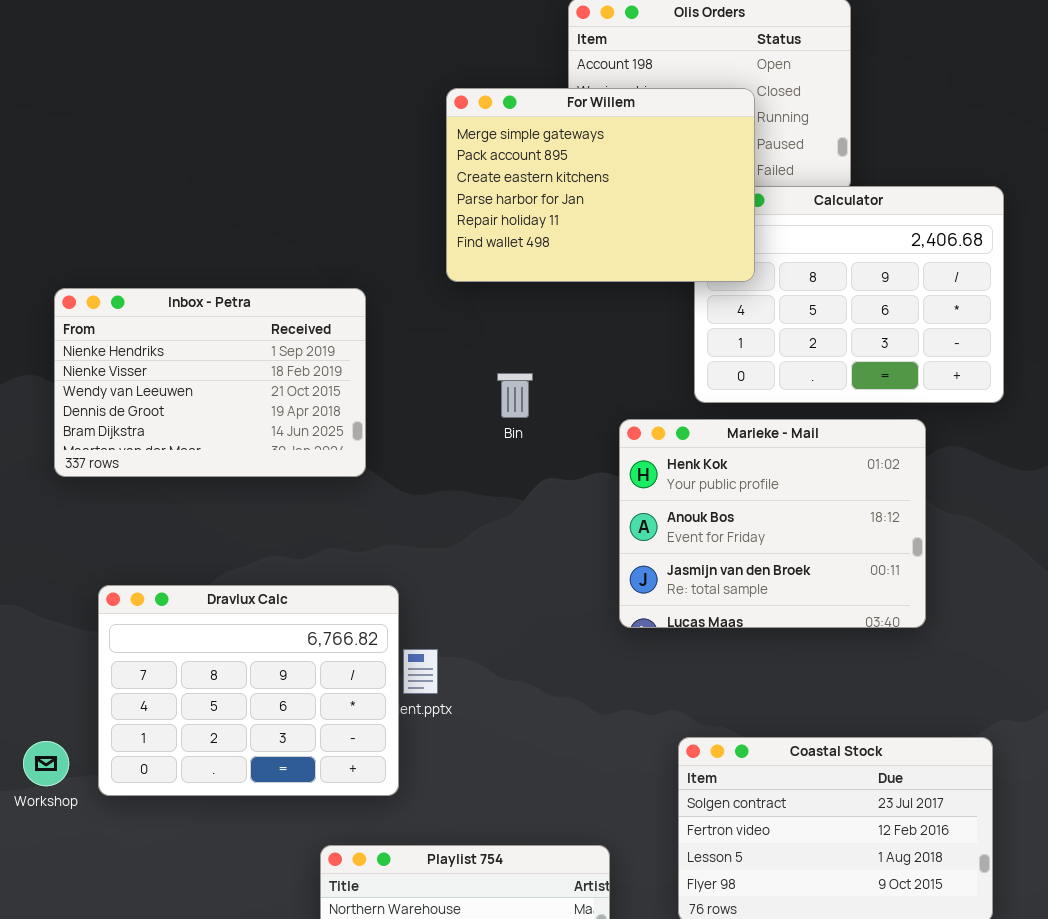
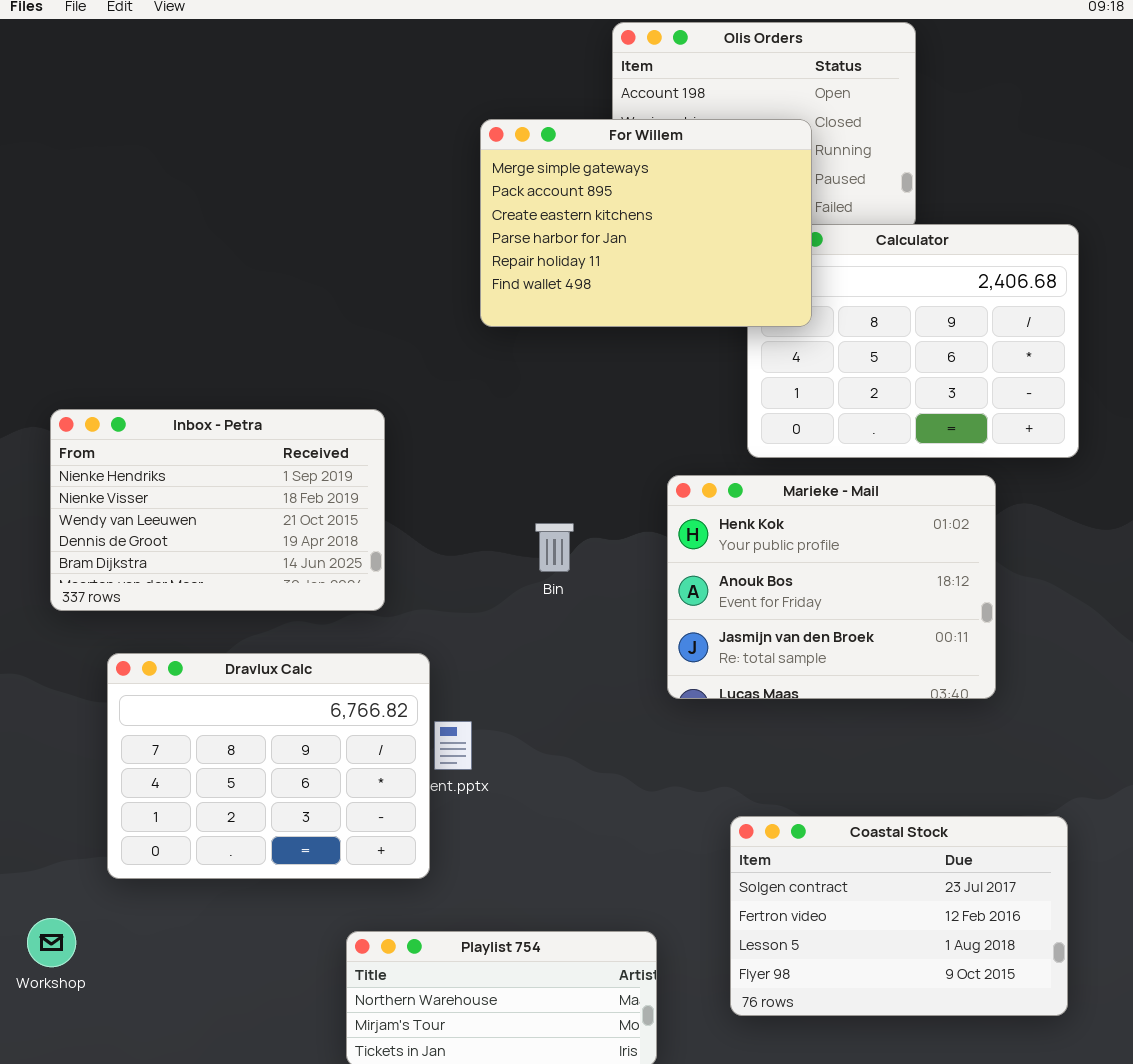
Inbox - Petra: [54,288,366,477] -> [50,409,385,611], moved
Bin: [497,373,533,418] -> [535,523,574,572], moved
Workshop: [23,741,69,786] -> [27,918,76,967], moved

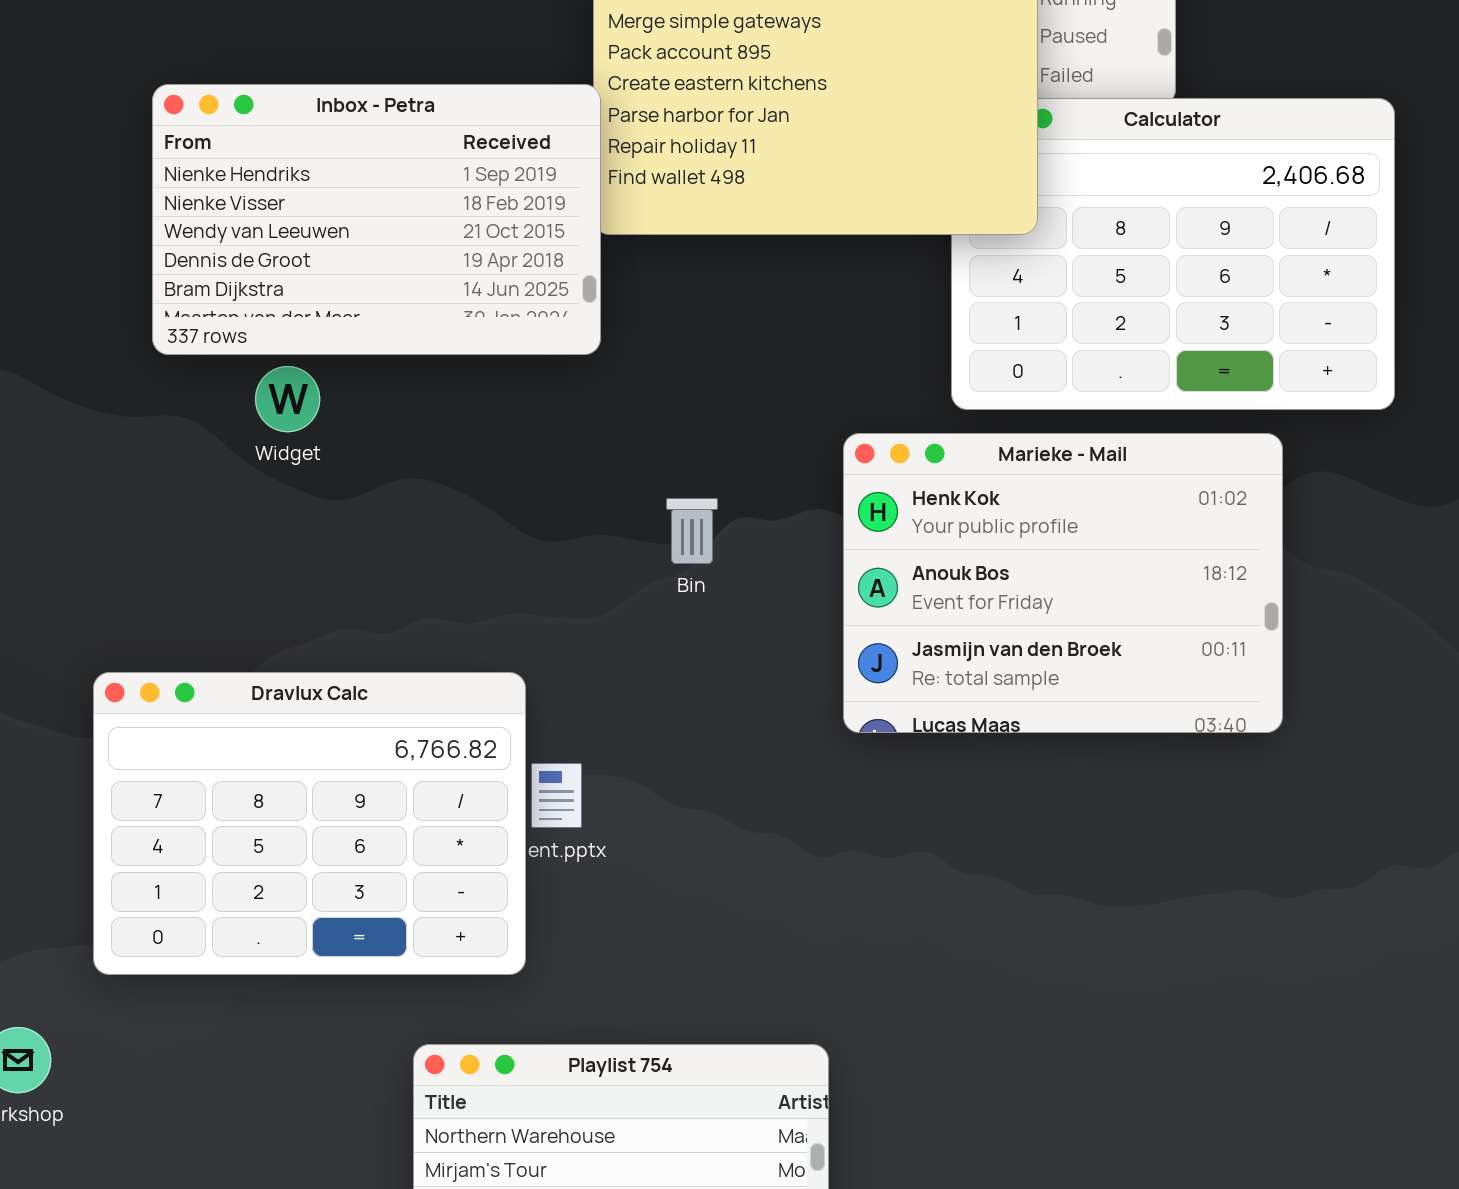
Inbox - Petra: [50,409,385,611] -> [152,84,601,355], moved
Coastal Stock: [730,816,1068,1016] -> none, closed

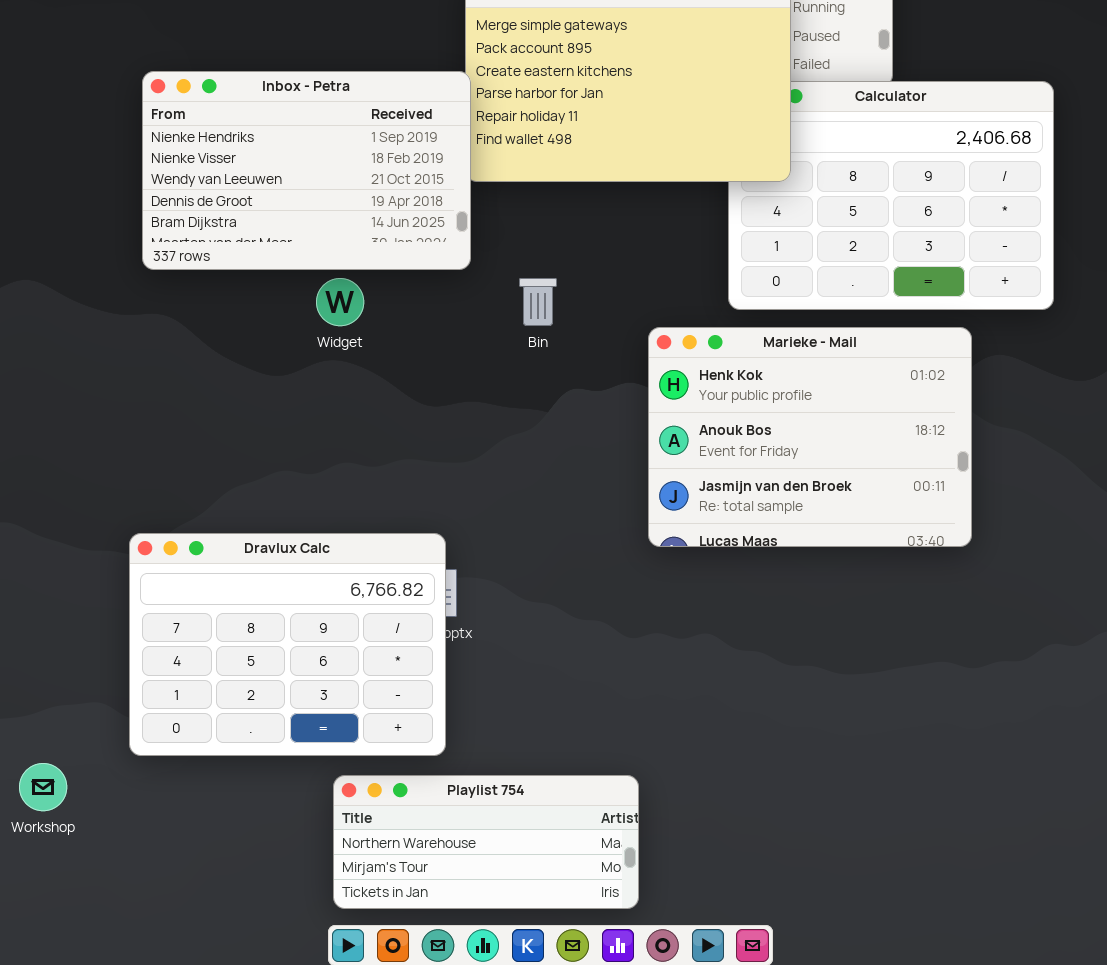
Widget: [255,366,320,432] -> [316,278,364,326], moved
Bin: [666,498,718,564] -> [519,278,557,326], moved
Dravlux Calc: [93,672,526,975] -> [129,533,446,756], moved

